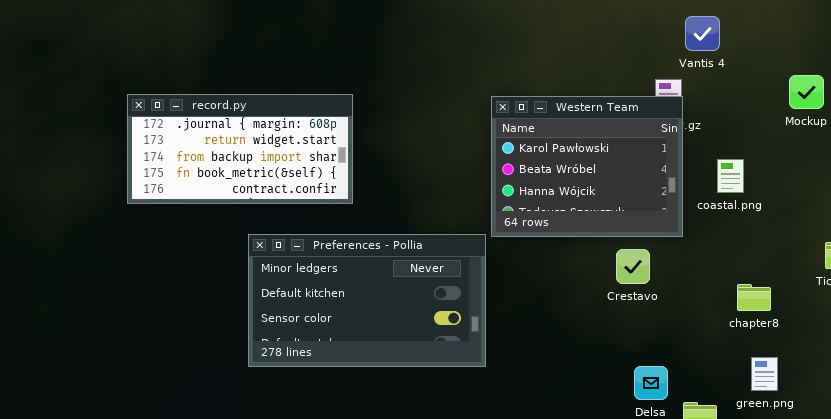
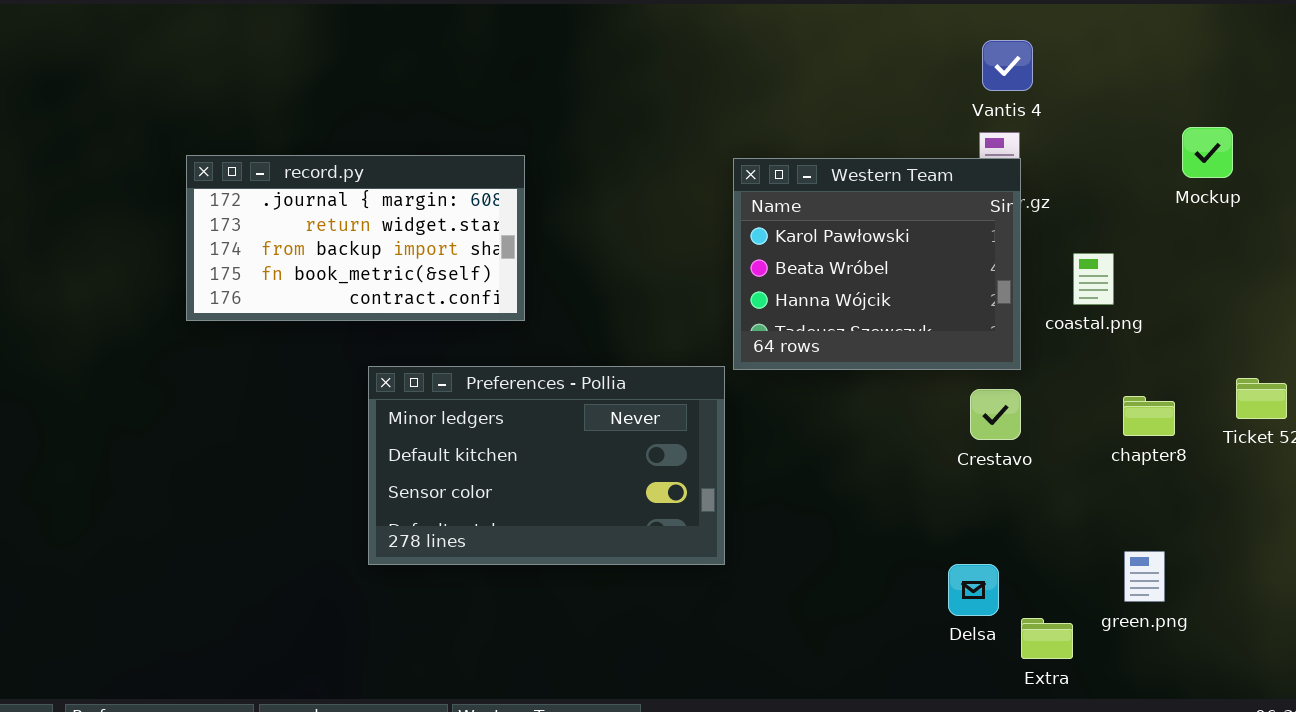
Vantis 4: [685,16,720,51] -> [982,40,1033,91], moved
Crestavo: [616,249,650,284] -> [970,389,1021,440], moved
chapter8: [737,284,771,311] -> [1123,396,1175,436], moved

